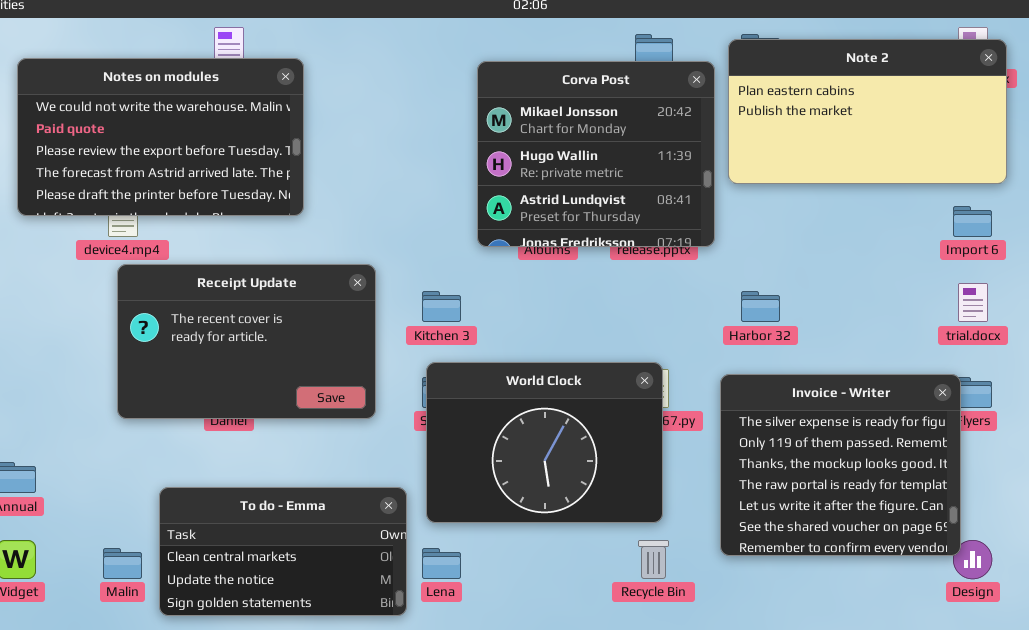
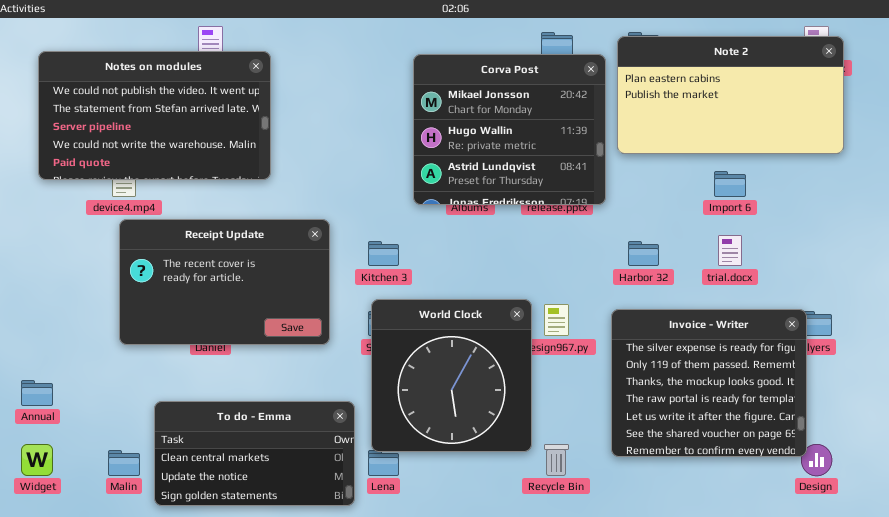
Notes on modules: [17,58,304,216] -> [38,51,271,180], scrolled up 3 rows
Import 6: [953,206,992,237] -> [714,171,746,197], moved
trial.docx: [958,283,988,322] -> [718,235,742,266], moved
World Clock: [426,362,663,523] -> [371,299,532,452], resized

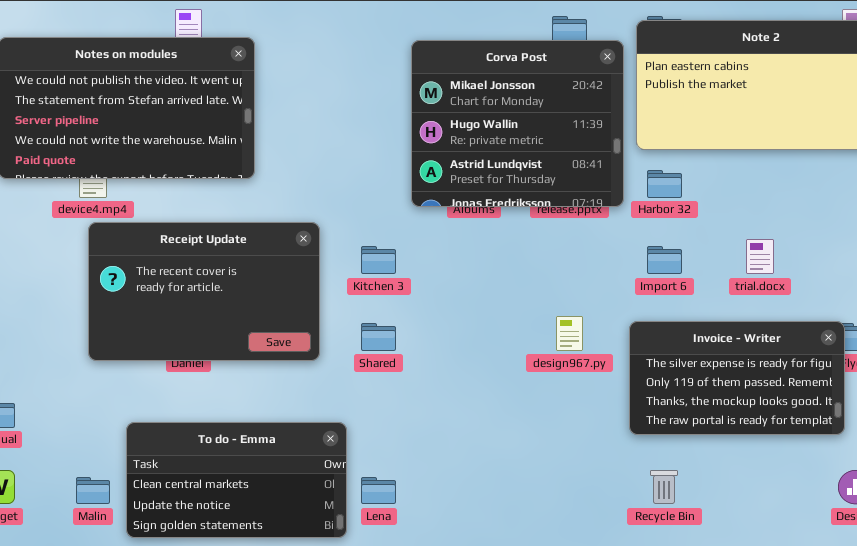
Import 6: [714,171,746,197] -> [647,246,682,274], moved
Harbor 32: [628,241,659,266] -> [647,170,682,198], moved
World Clock: [371,299,532,452] -> none, closed
Invoice - Writer: [611,309,807,457] -> [629,321,845,435], resized
Recycle Bin: [544,444,569,476] -> [650,470,678,504], moved

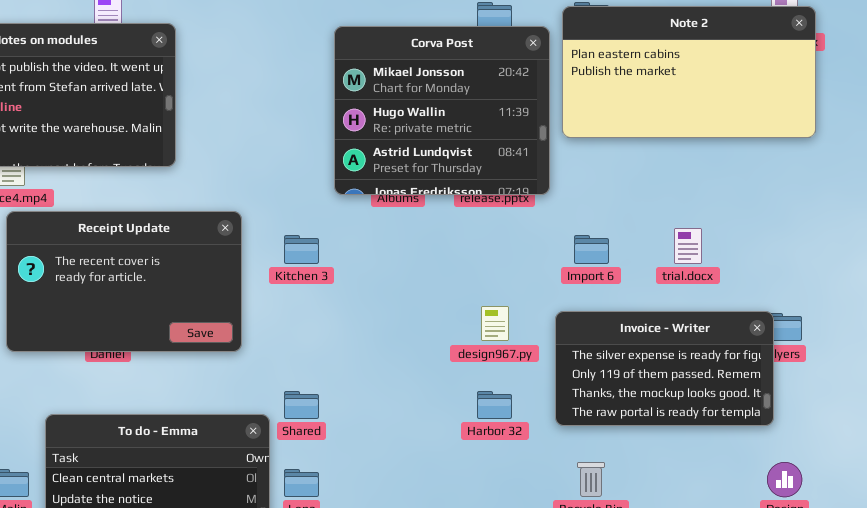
Harbor 32: [647,170,682,198] -> [477,391,512,419], moved
Shared: [361,323,396,351] -> [284,391,319,419], moved

